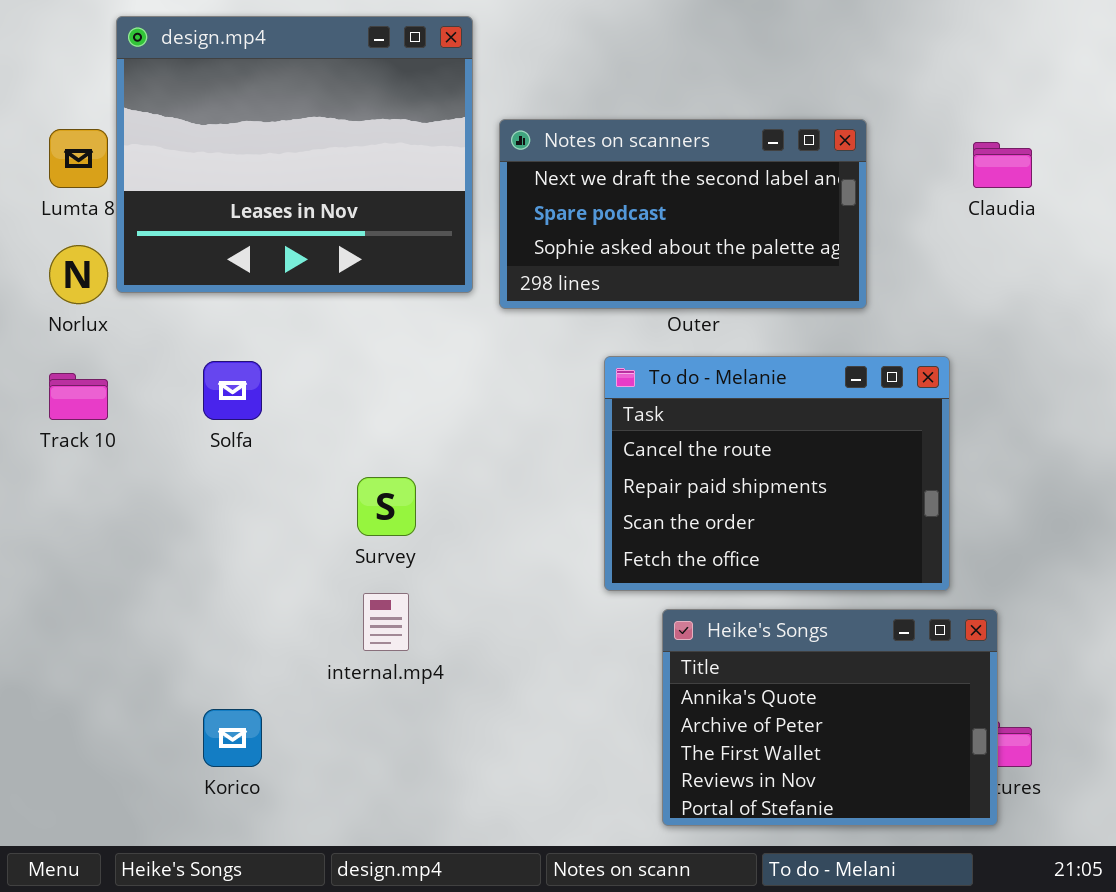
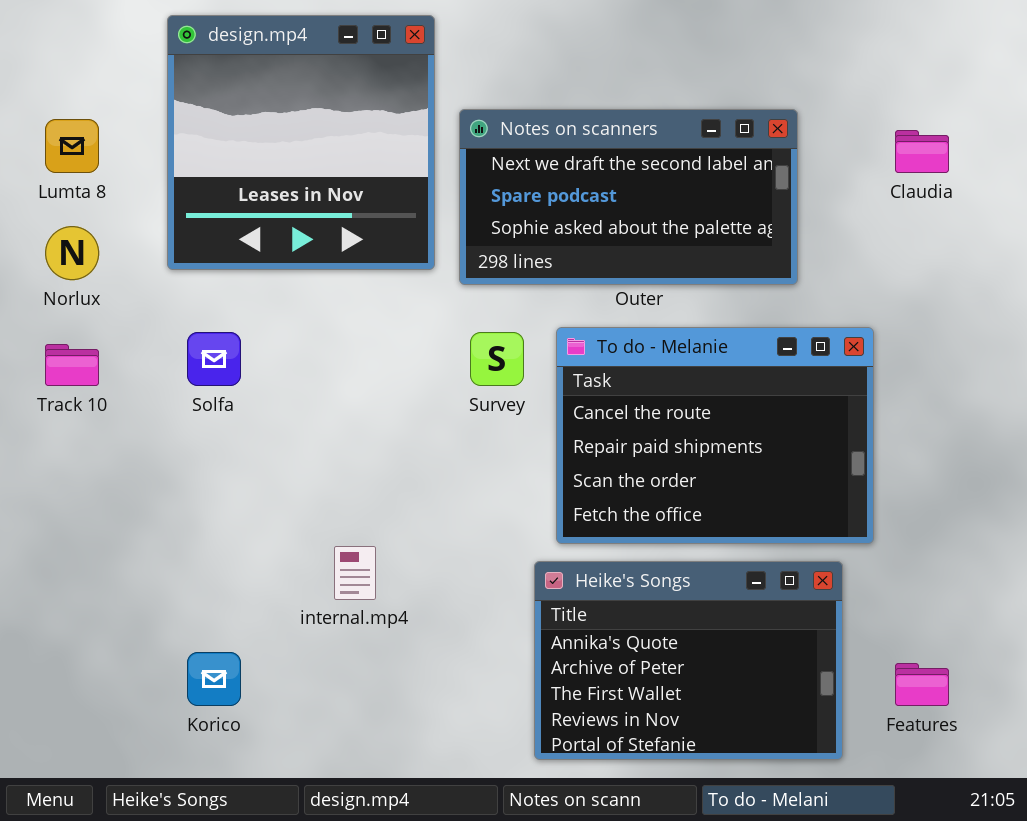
design.mp4: [116,16,473,293] -> [167,15,435,270], resized
Survey: [357,477,416,536] -> [470,332,524,386], moved
Heike's Songs: [662,609,998,826] -> [534,561,843,760], moved

